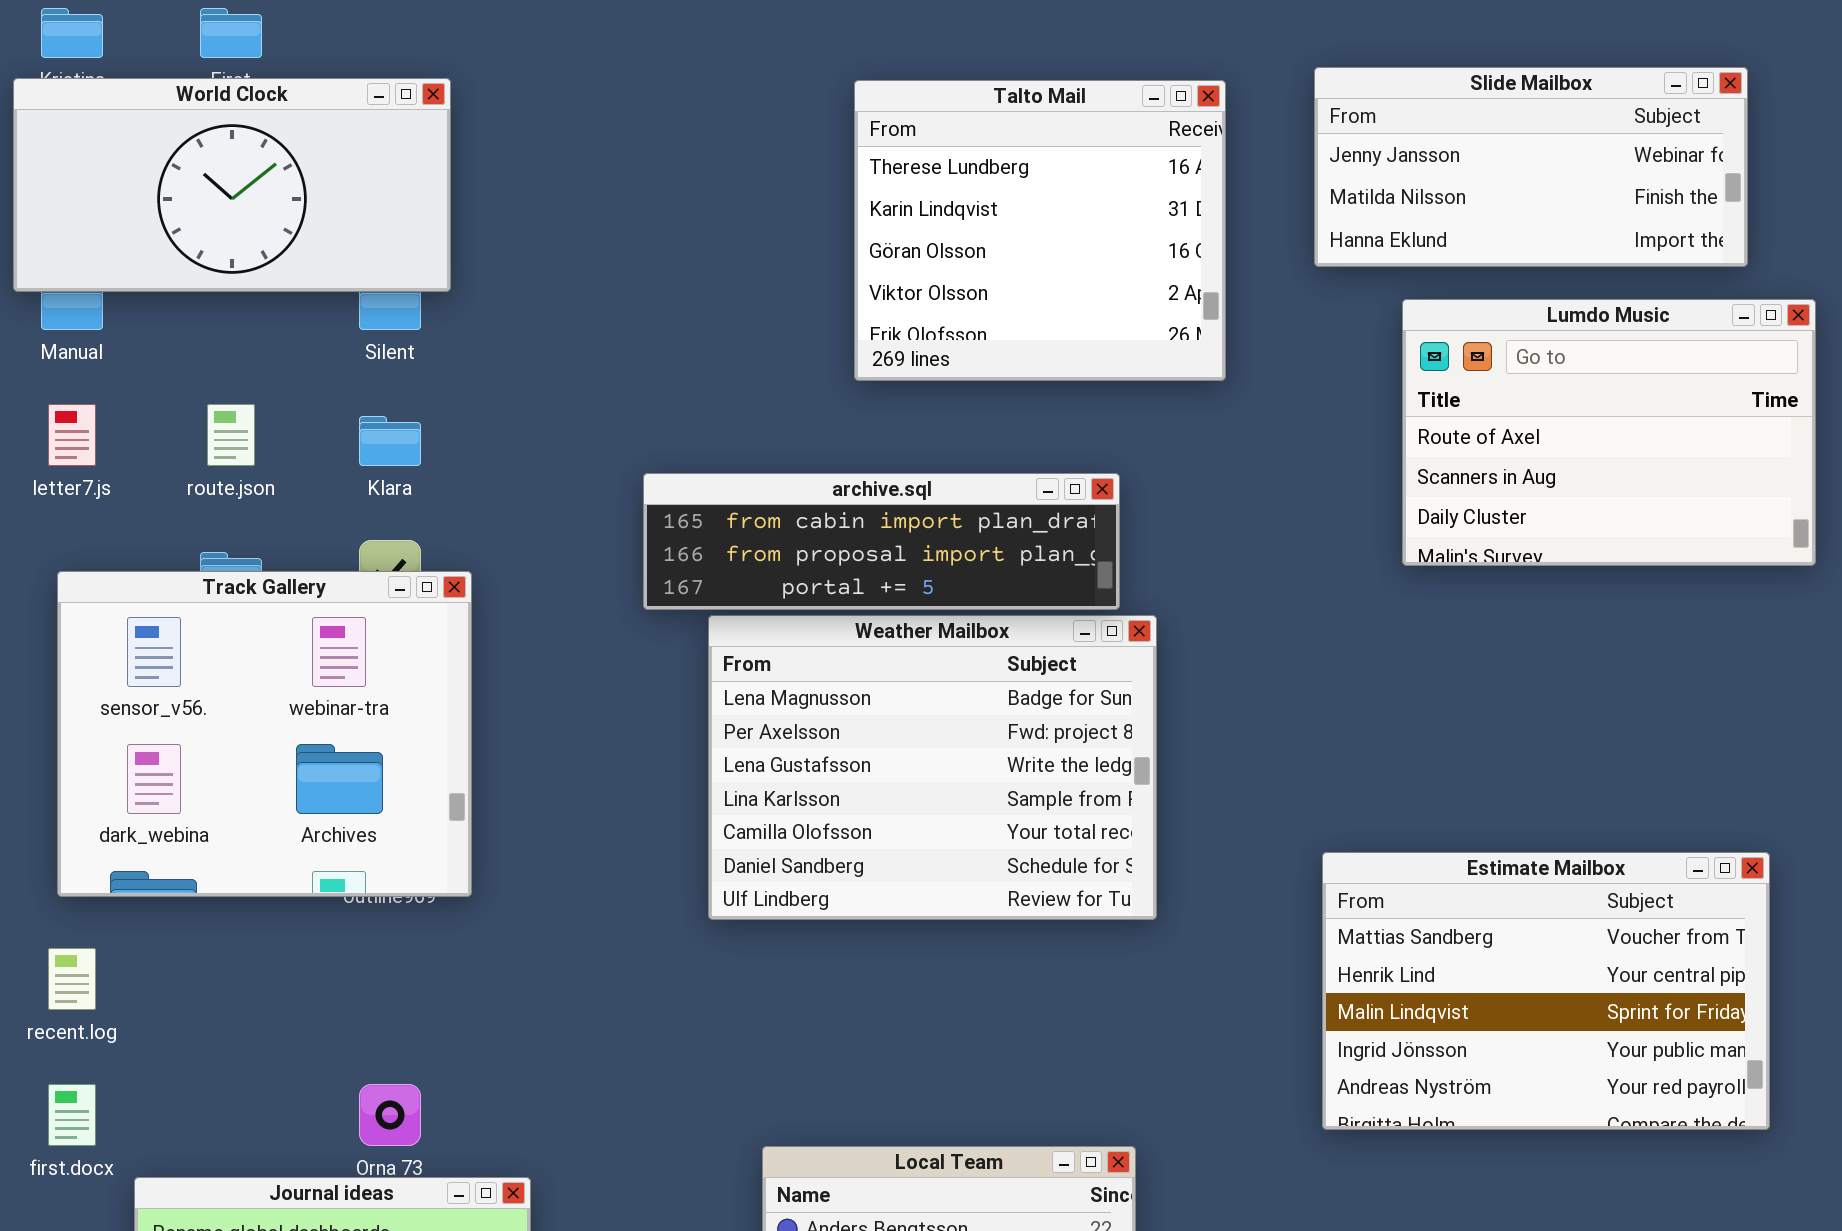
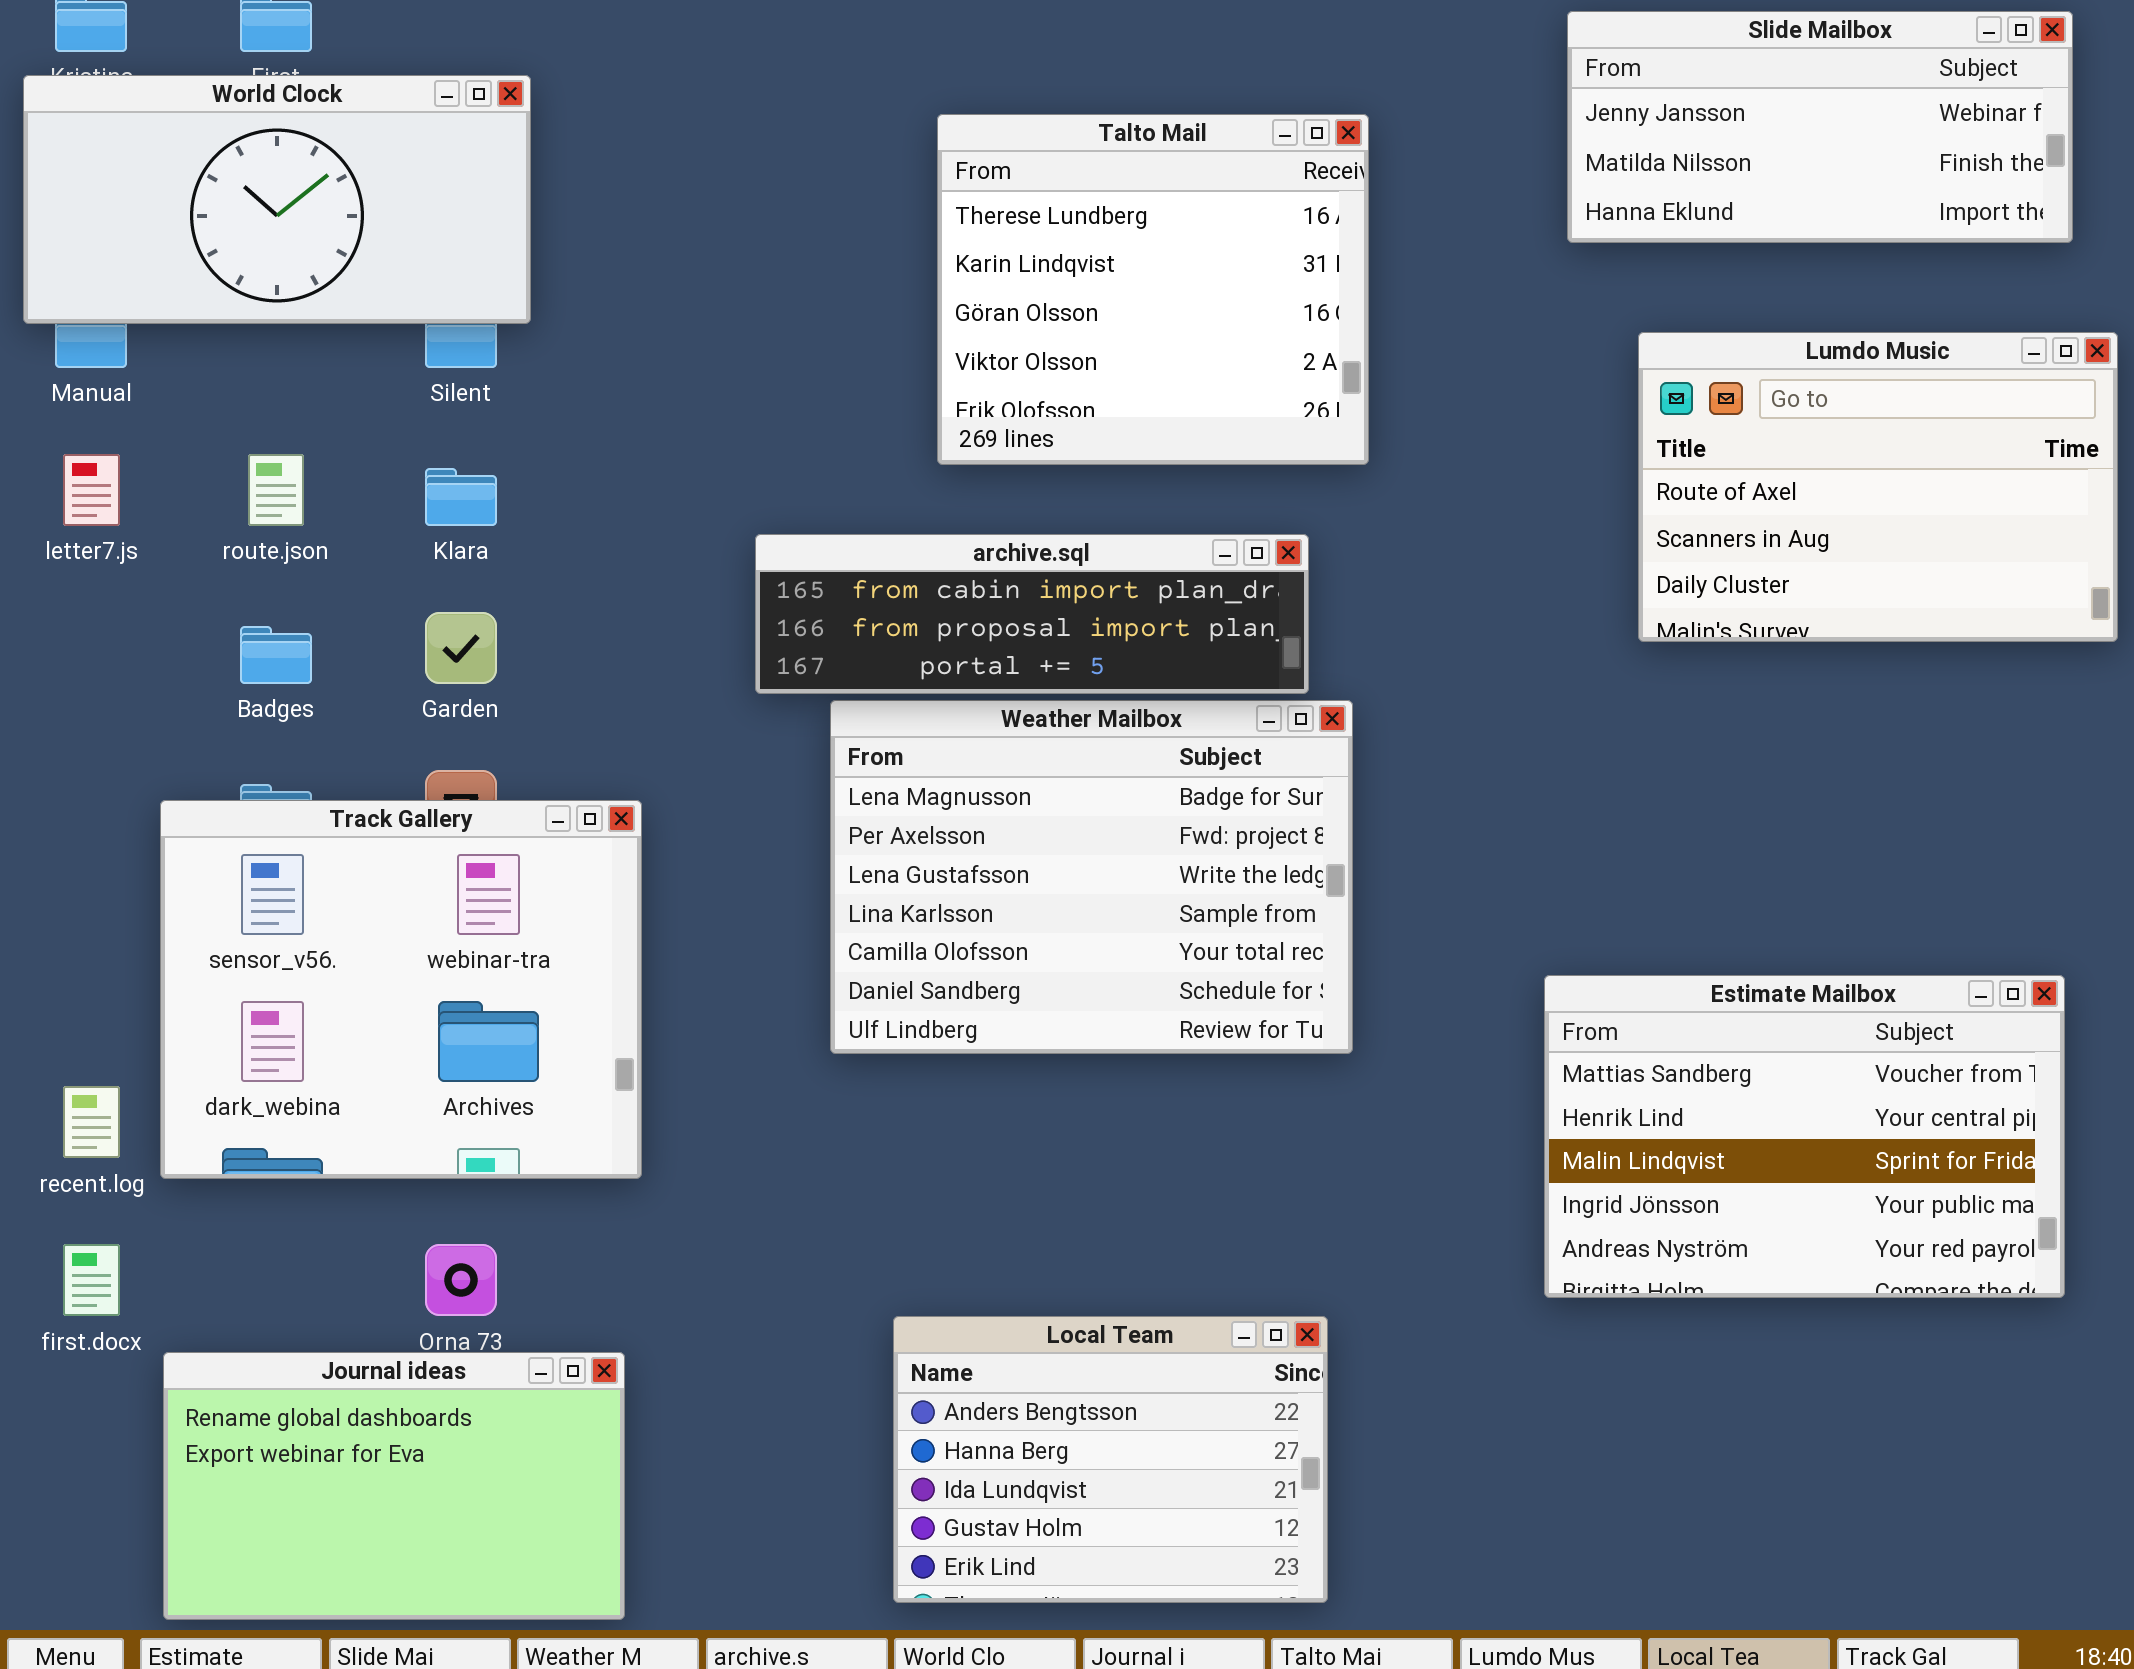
Slide Mailbox: [1314,67,1748,267] -> [1567,11,2073,243], moved
Talto Mail: [854,80,1226,381] -> [937,114,1369,465], moved
Track Gallery: [57,571,472,897] -> [160,800,642,1179], moved

